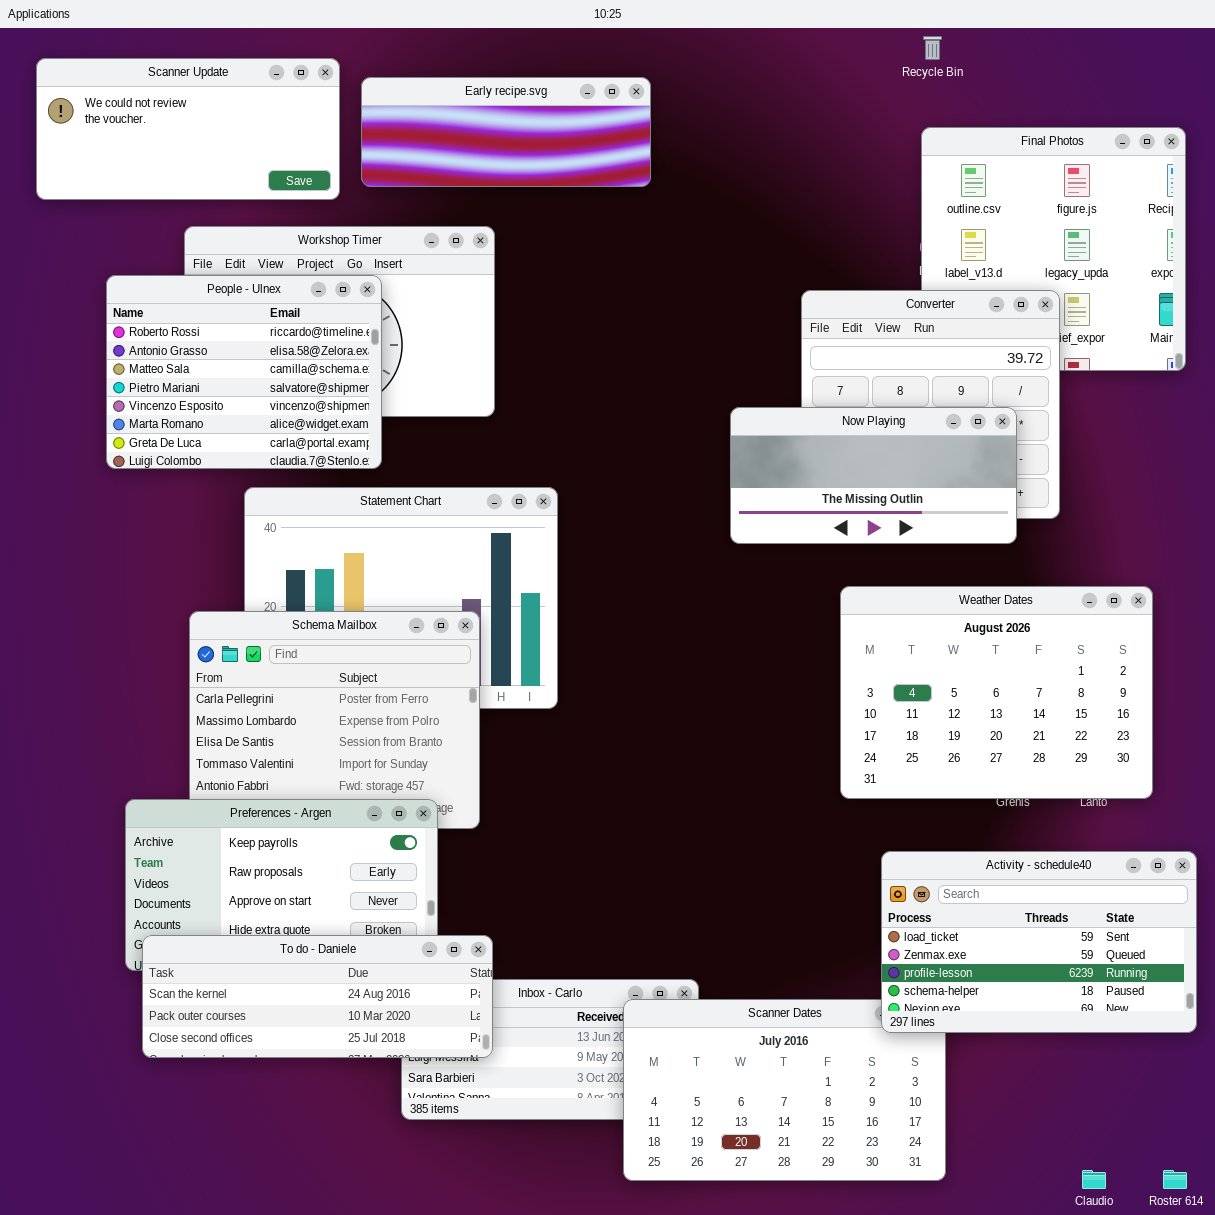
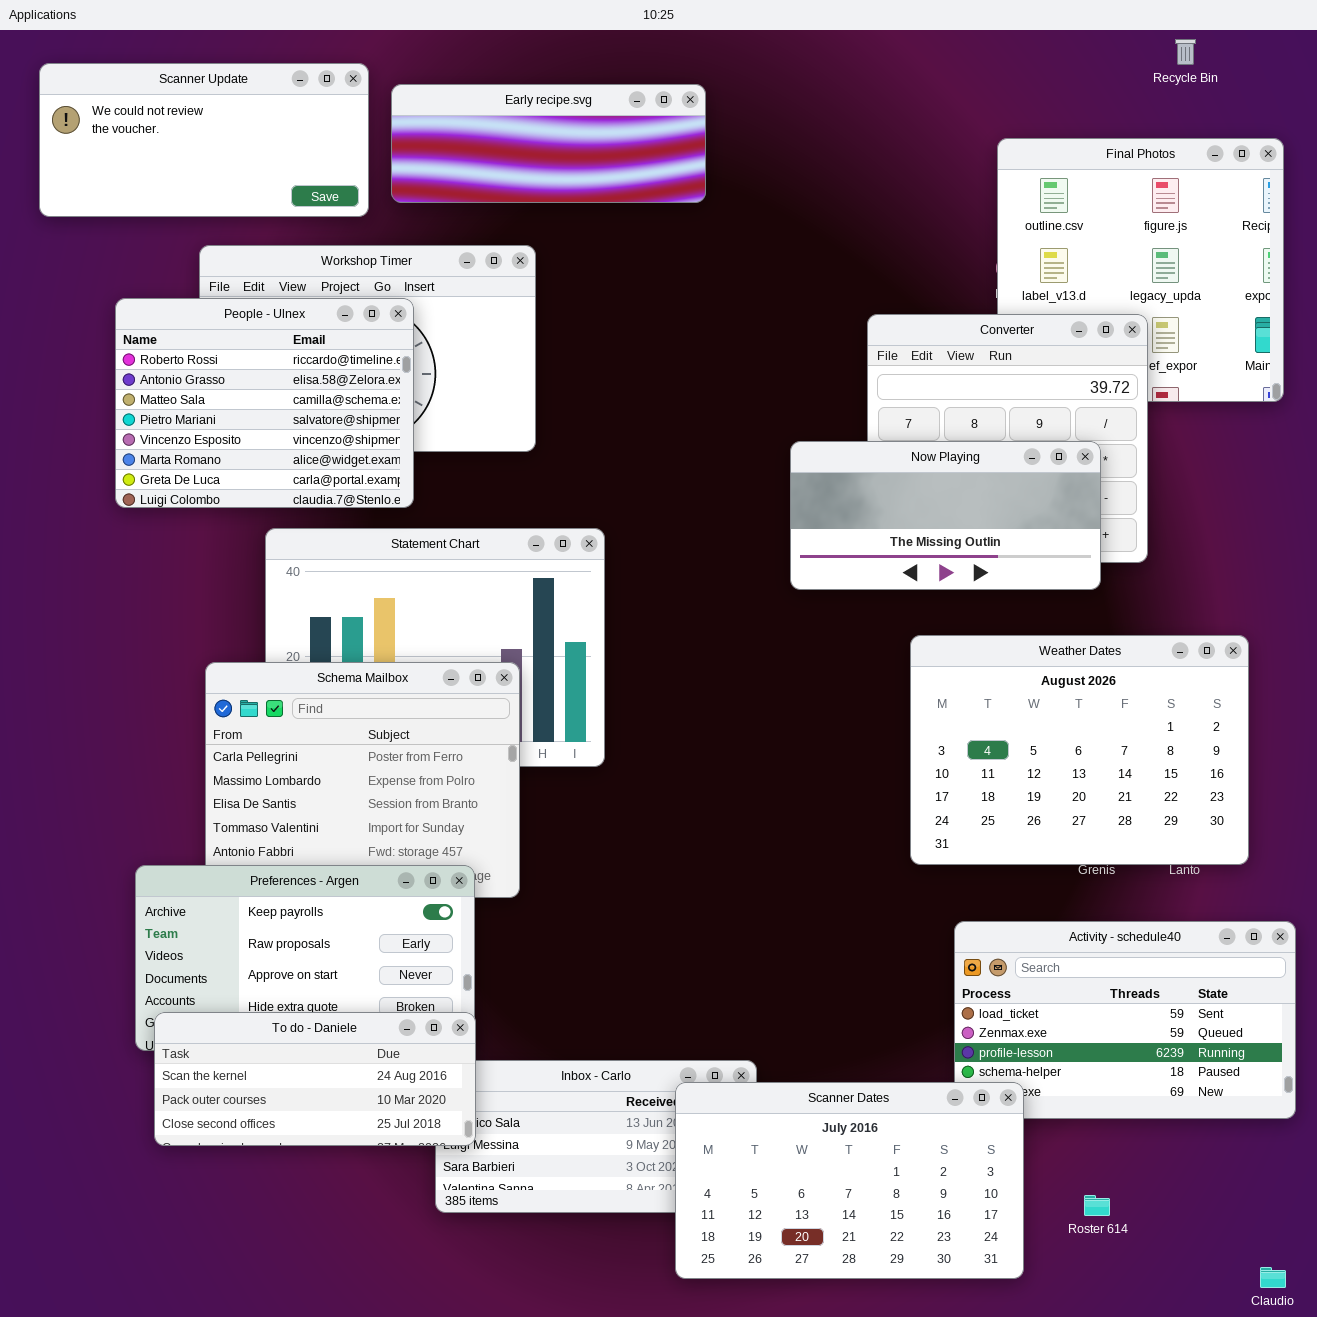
Recycle Bin: [923,36,942,60] -> [1175,39,1196,65], moved
To do - Daniele: [142,935,493,1058] -> [154,1012,476,1146], resized
Scanner Dates: [623,999,946,1181] -> [675,1082,1024,1279], raised
Claudio: [1082,1170,1106,1189] -> [1260,1267,1286,1288], moved
Roster 614: [1163,1170,1187,1189] -> [1084,1195,1110,1216], moved

